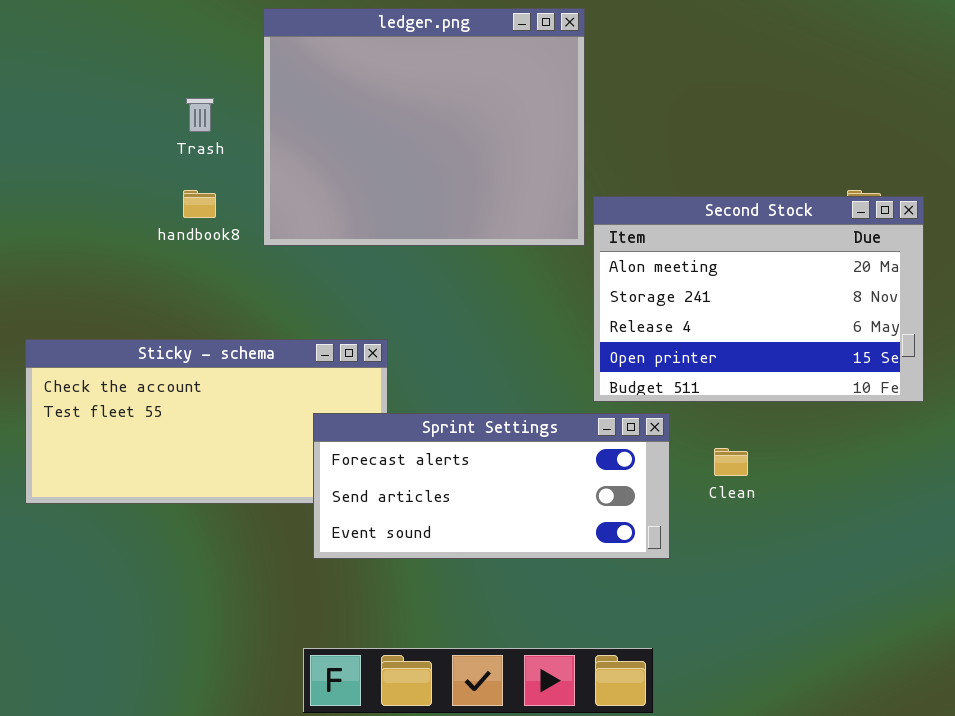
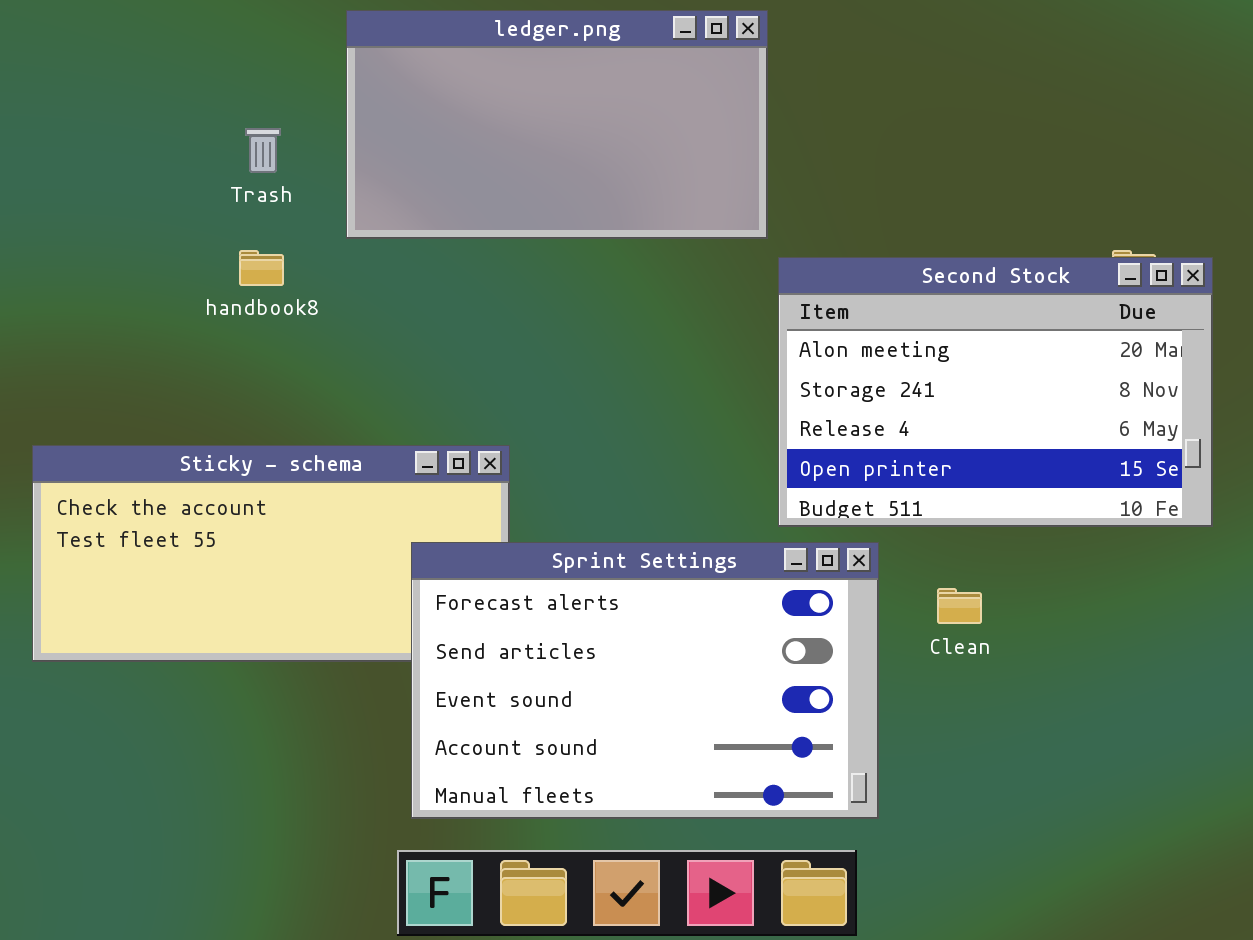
ledger.png: [263,8,585,246] -> [346,10,768,239], resized
Sprint Settings: [313,413,670,559] -> [411,542,879,819], resized

